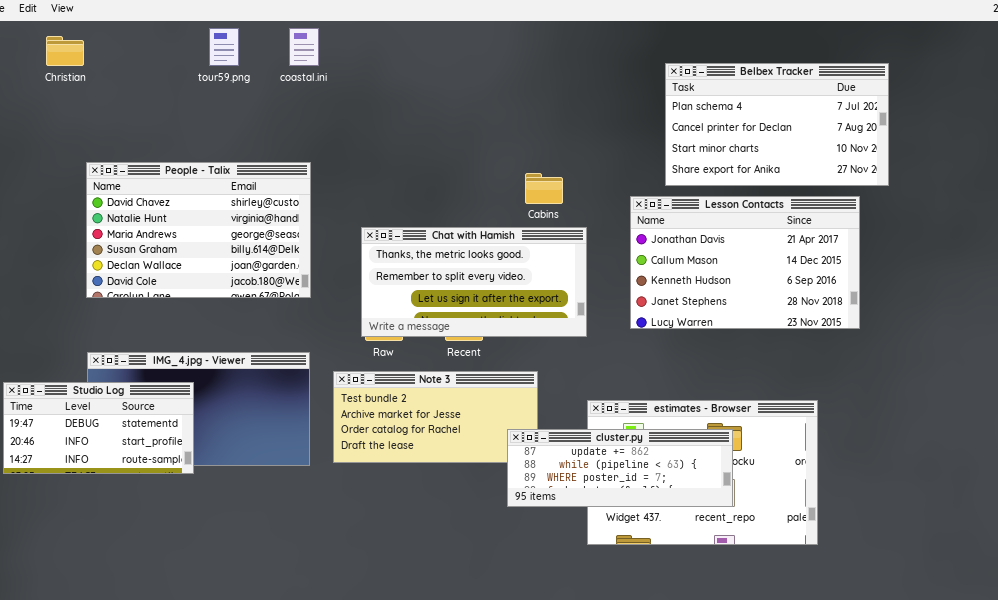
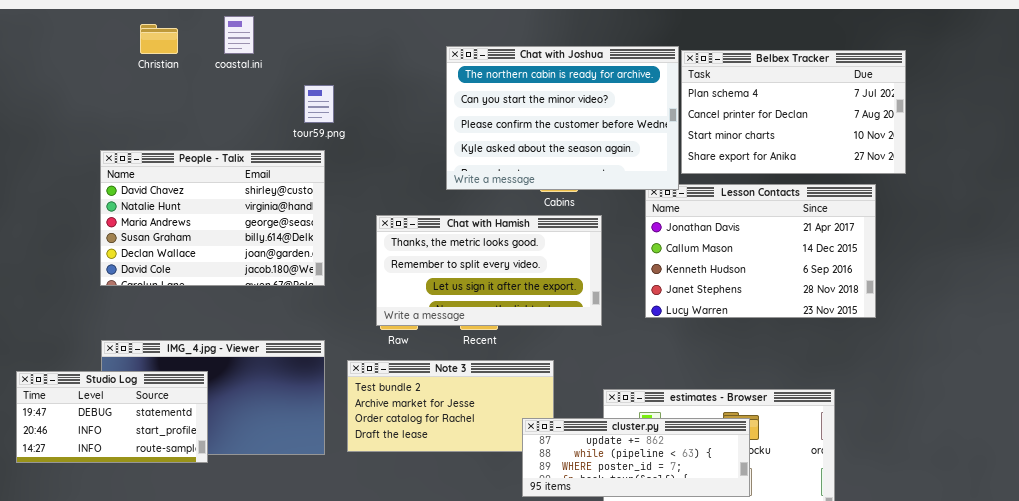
tour59.png: [209,28,239,66] -> [304,85,334,123], moved
coastal.ini: [289,28,319,66] -> [224,16,254,54], moved
Christian: [46,36,84,66] -> [140,24,178,54], moved
Chat with Joshua: none -> [446,46,679,190], opened

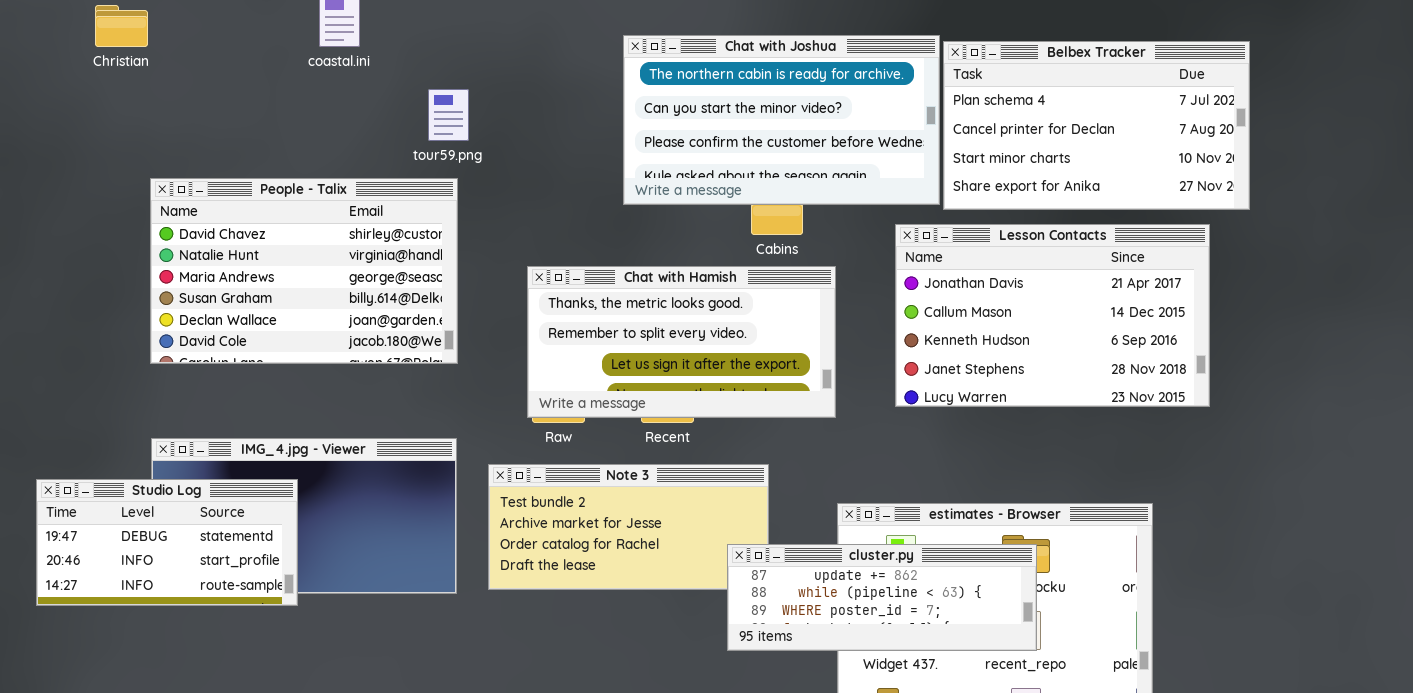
Christian: [140,24,178,54] -> [95,5,148,47], moved
Chat with Joshua: [446,46,679,190] -> [623,35,940,205], resized

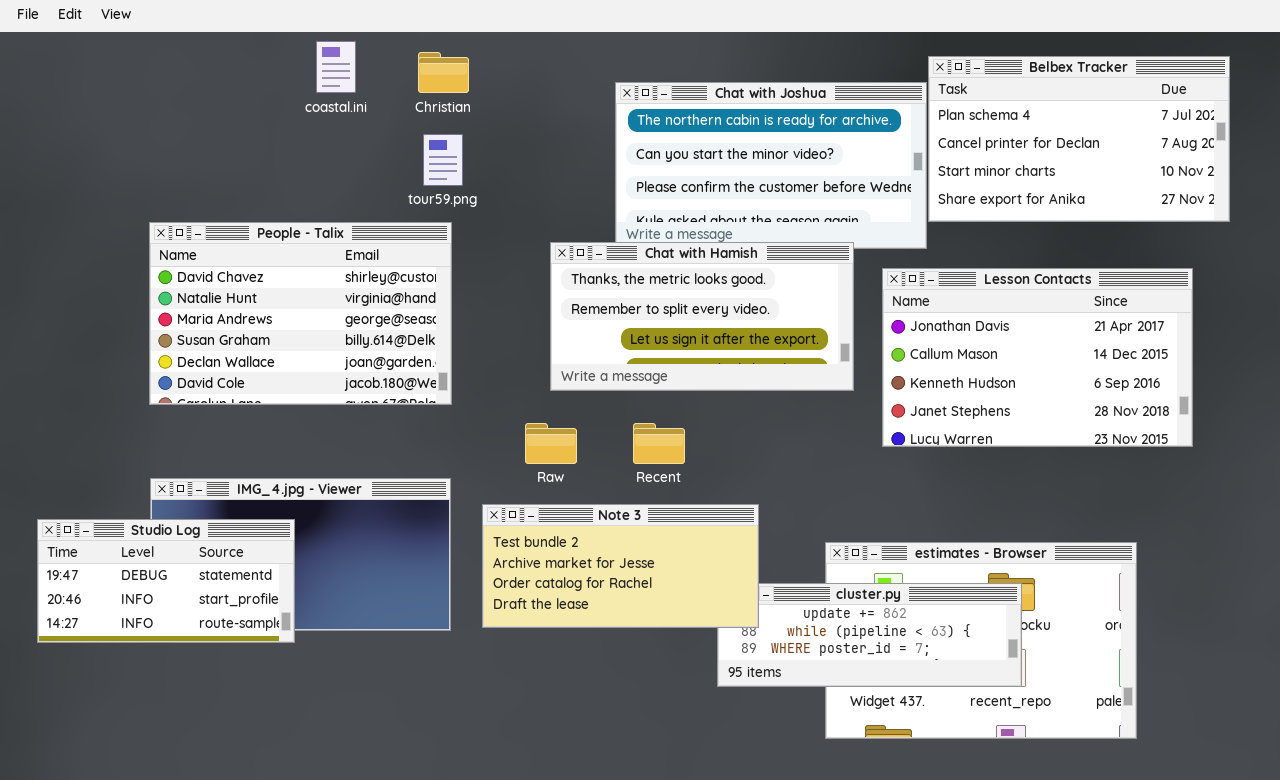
Christian: [95,5,148,47] -> [418,52,469,93], moved
Belbex Tracker: [943,41,1250,210] -> [928,56,1230,222], moved
Chat with Hamish: [527,266,836,418] -> [550,242,854,391], moved
Note 3: [488,464,769,590] -> [482,504,759,628], raised

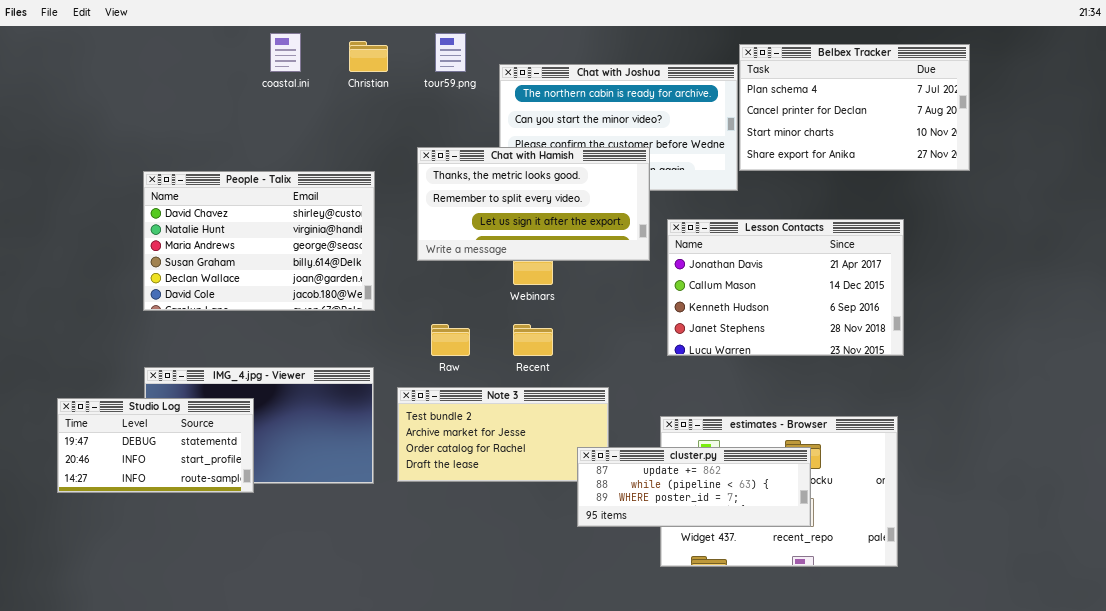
tour59.png: [423,134,463,186] -> [435,33,466,72], moved
Chat with Hamish: [550,242,854,391] -> [417,147,650,261], moved
Lesson Contacts: [882,268,1193,447] -> [667,219,904,356], moved
cluster.py: [717,583,1022,687] -> [577,447,811,527], raised

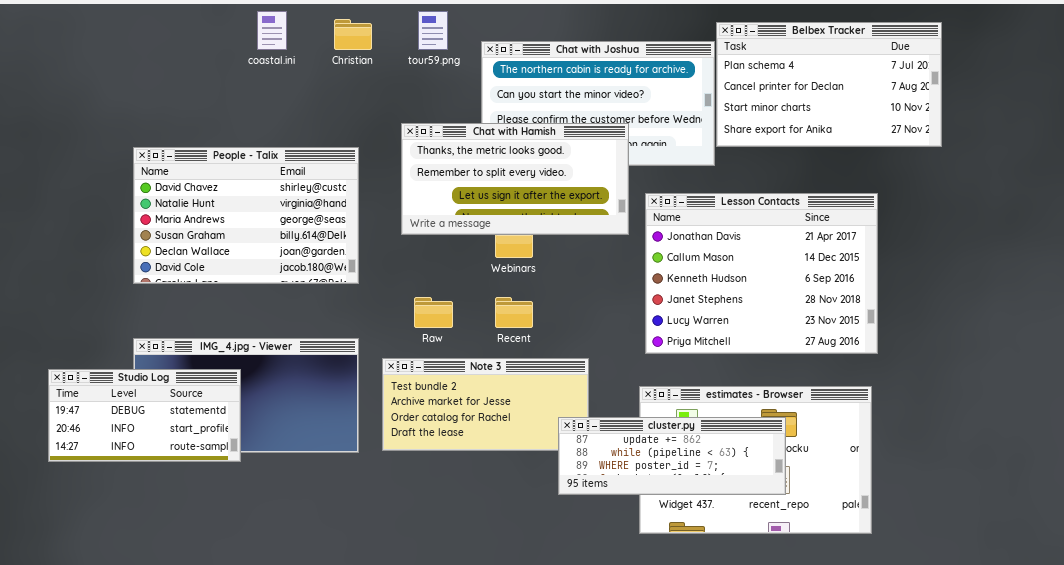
Lesson Contacts: [667,219,904,356] -> [645,193,878,354], resized

